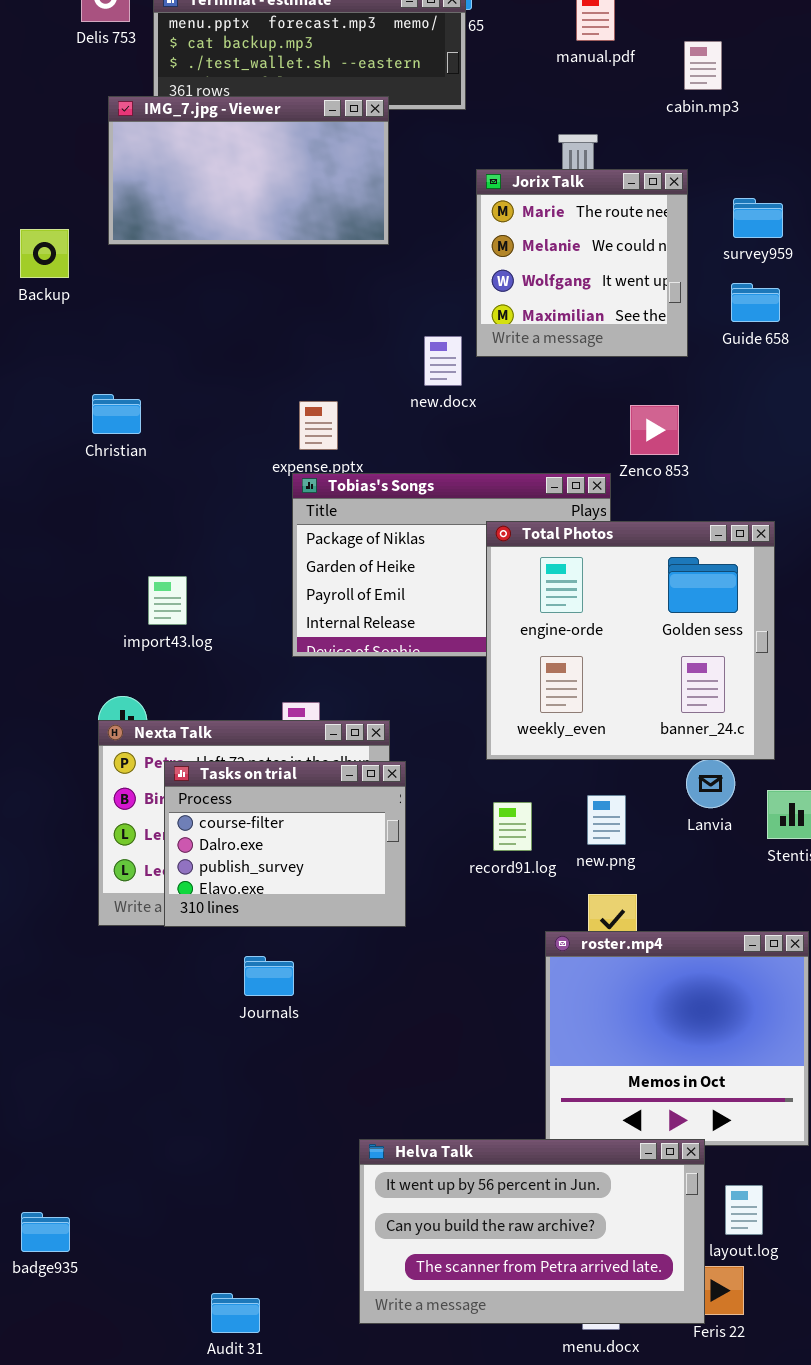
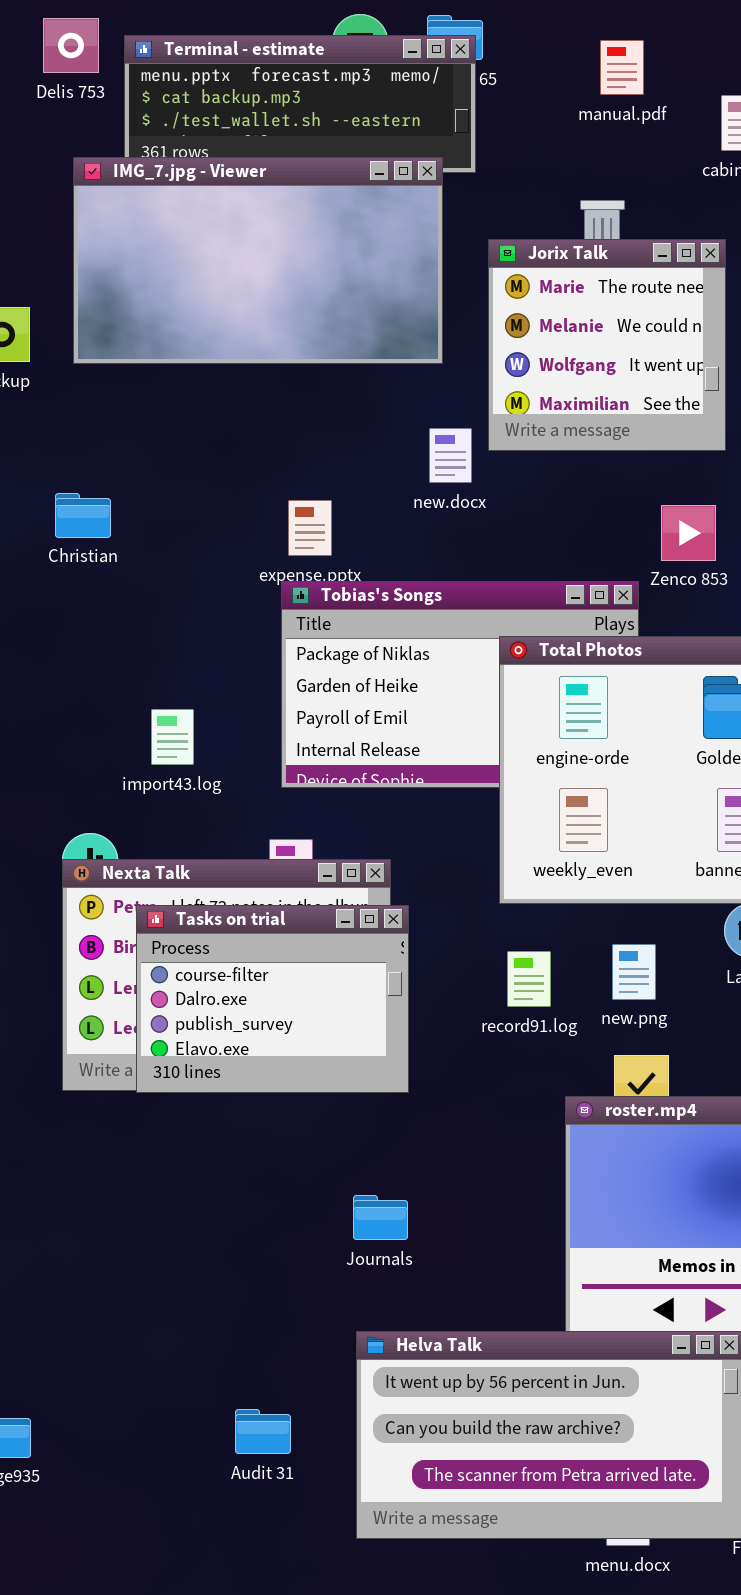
IMG_7.jpg - Viewer: [108,96,389,245] -> [73,157,443,364], resized
import43.log: [148,576,187,625] -> [151,709,194,765], moved
Journals: [244,956,294,996] -> [353,1195,408,1240], moved
Audit 31: [211,1293,260,1333] -> [235,1409,291,1454], moved

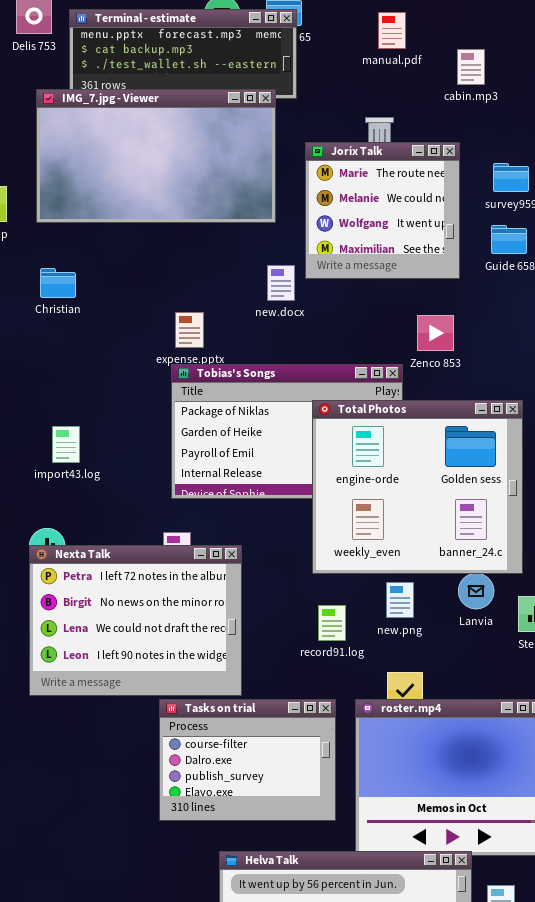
Christian: [55,493,111,538] -> [40,268,76,298], moved
import43.log: [151,709,194,765] -> [52,426,80,463], moved
Tasks on trial: [136,905,409,1093] -> [159,699,336,821], moved
new.png: [612,944,656,1000] -> [386,582,414,618], moved

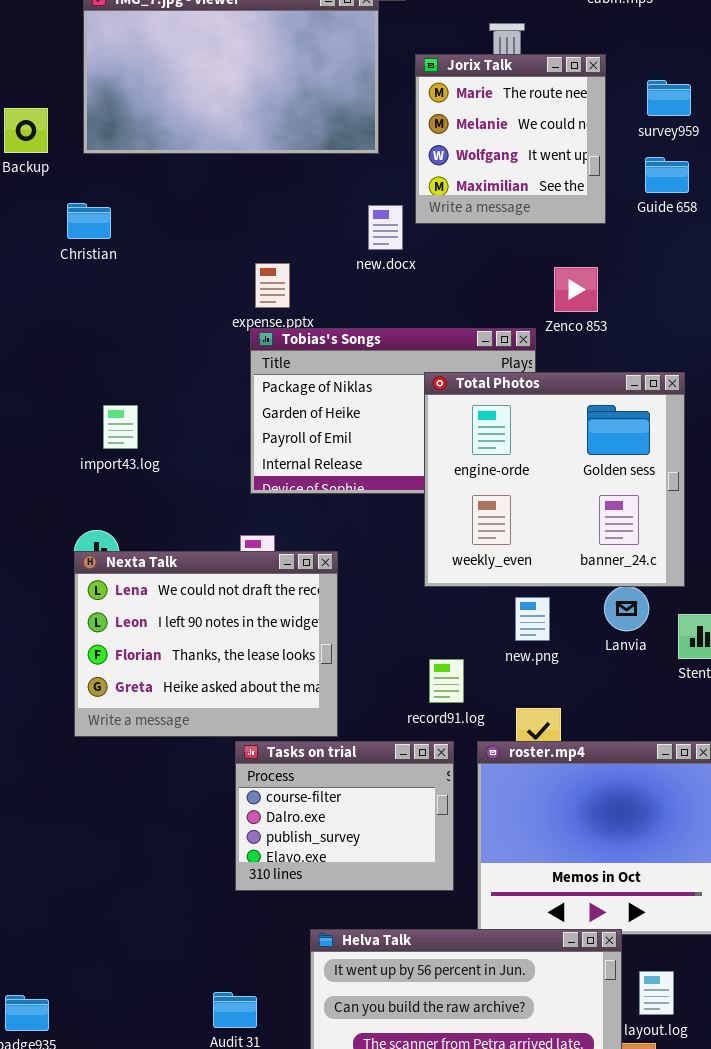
Christian: [40,268,76,298] -> [67,203,111,239], moved
Nexta Talk: [29,545,242,696] -> [74,551,338,737], scrolled down 2 rows
record91.log: [318,605,346,641] -> [429,659,464,703], moved

